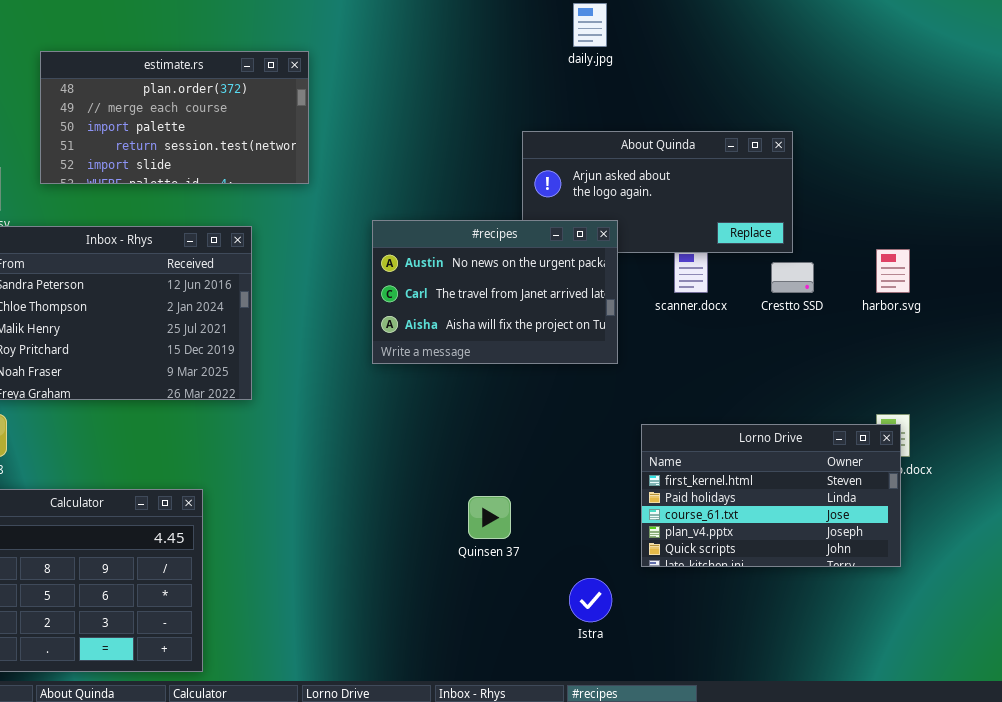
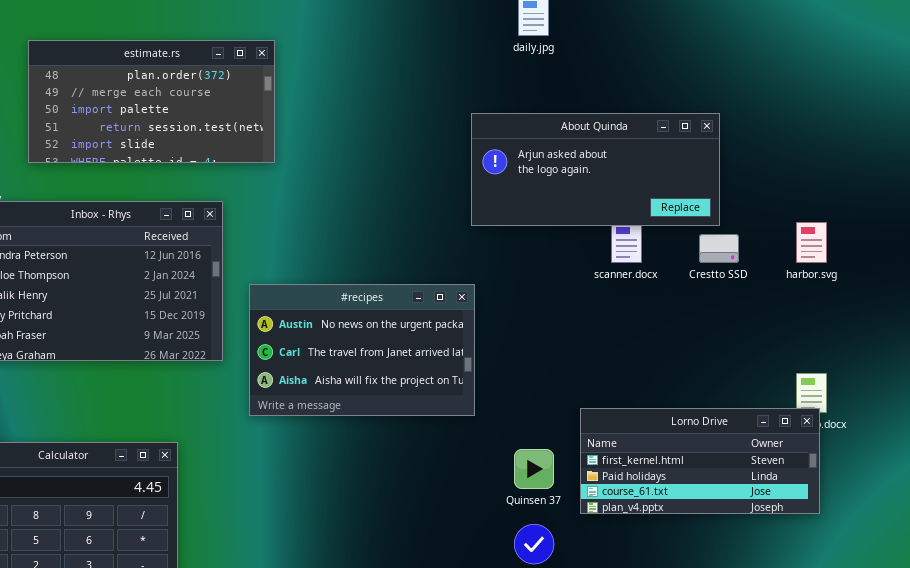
#recipes: [372,220,618,364] -> [249,284,475,416], moved
Lorno Drive: [641,424,901,567] -> [580,408,820,514], resized
Quinsen 37: [468,496,511,539] -> [514,449,554,489], moved

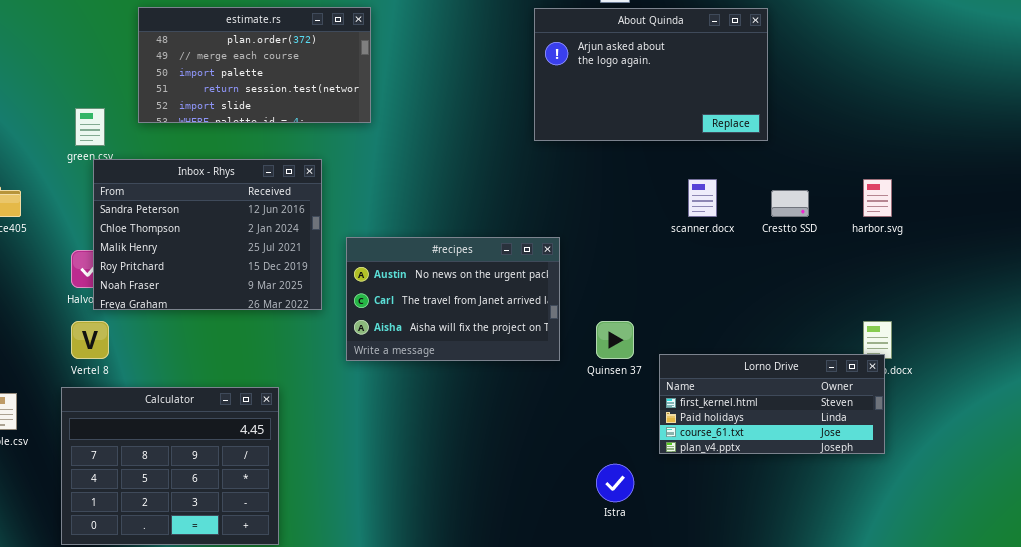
About Quinda: [471,113,720,226] -> [534,8,768,141], moved, resized
Quinsen 37: [514,449,554,489] -> [596,321,634,359], moved

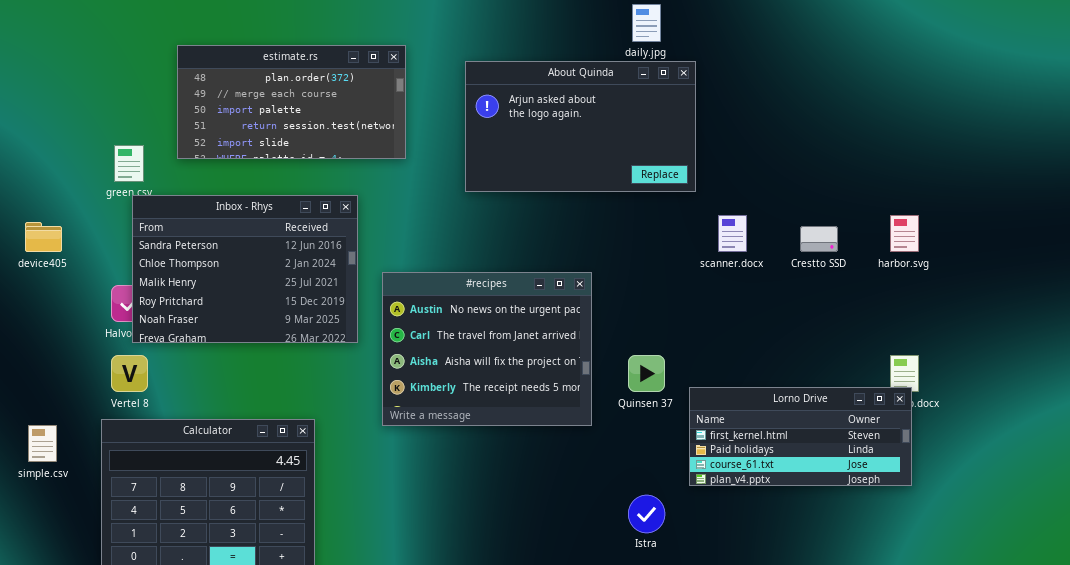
About Quinda: [534,8,768,141] -> [465,61,696,192], moved
#recipes: [346,237,560,361] -> [382,272,592,426], resized

